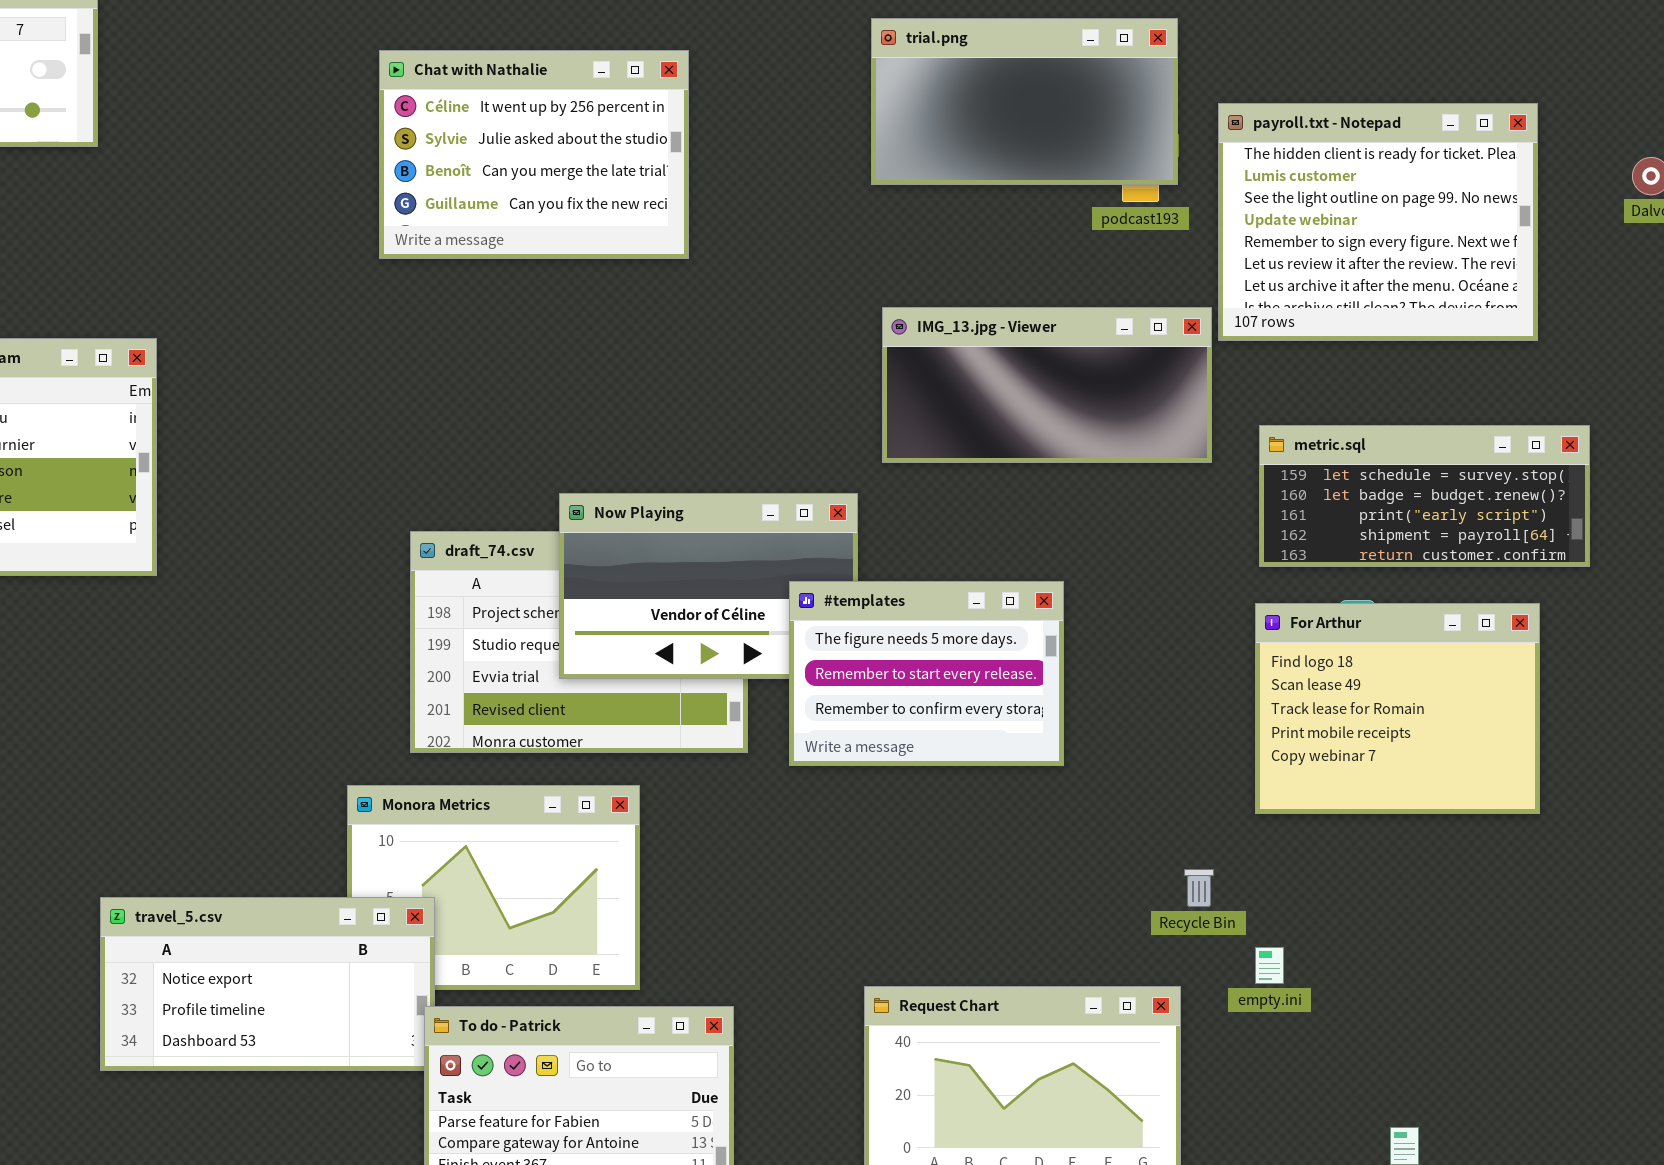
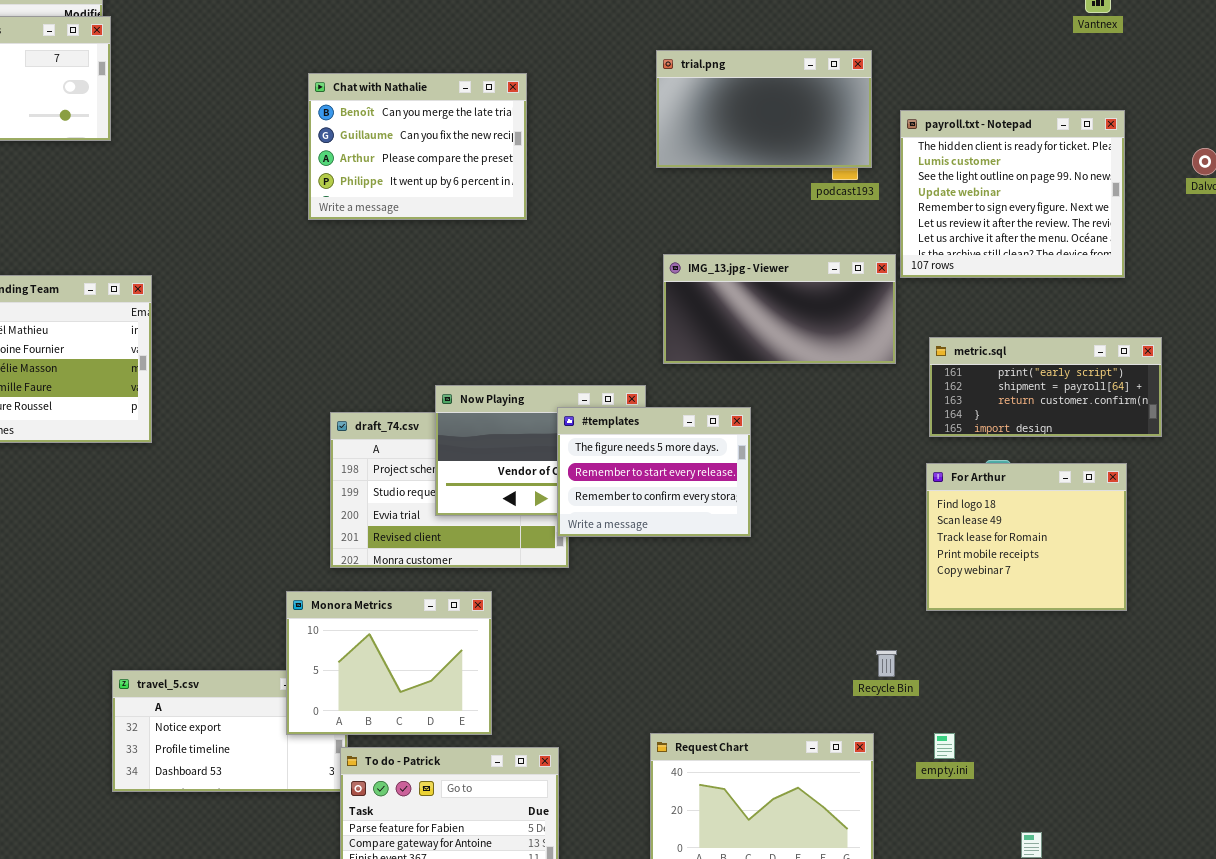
Chat with Nathalie: [379,50,689,259] -> [308,73,527,220], scrolled down 2 rows
metric.sql: [1259,425,1590,567] -> [929,337,1162,437], scrolled down 2 rows
#templates: [789,581,1064,766] -> [557,407,751,537], moved
Monora Metrics: [347,785,640,990] -> [286,591,492,735], raised
empty.ini: [1255,947,1284,984] -> [934,733,955,759], moved

